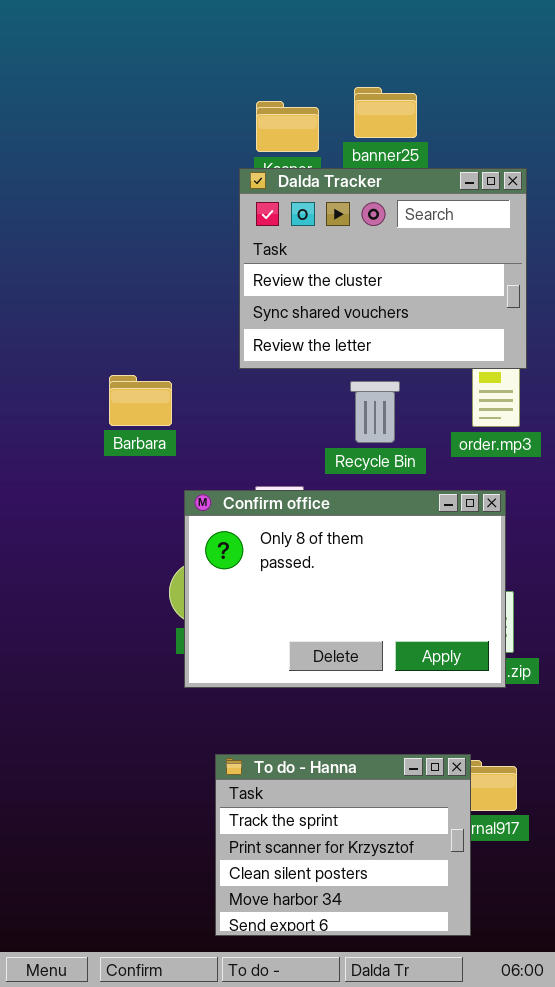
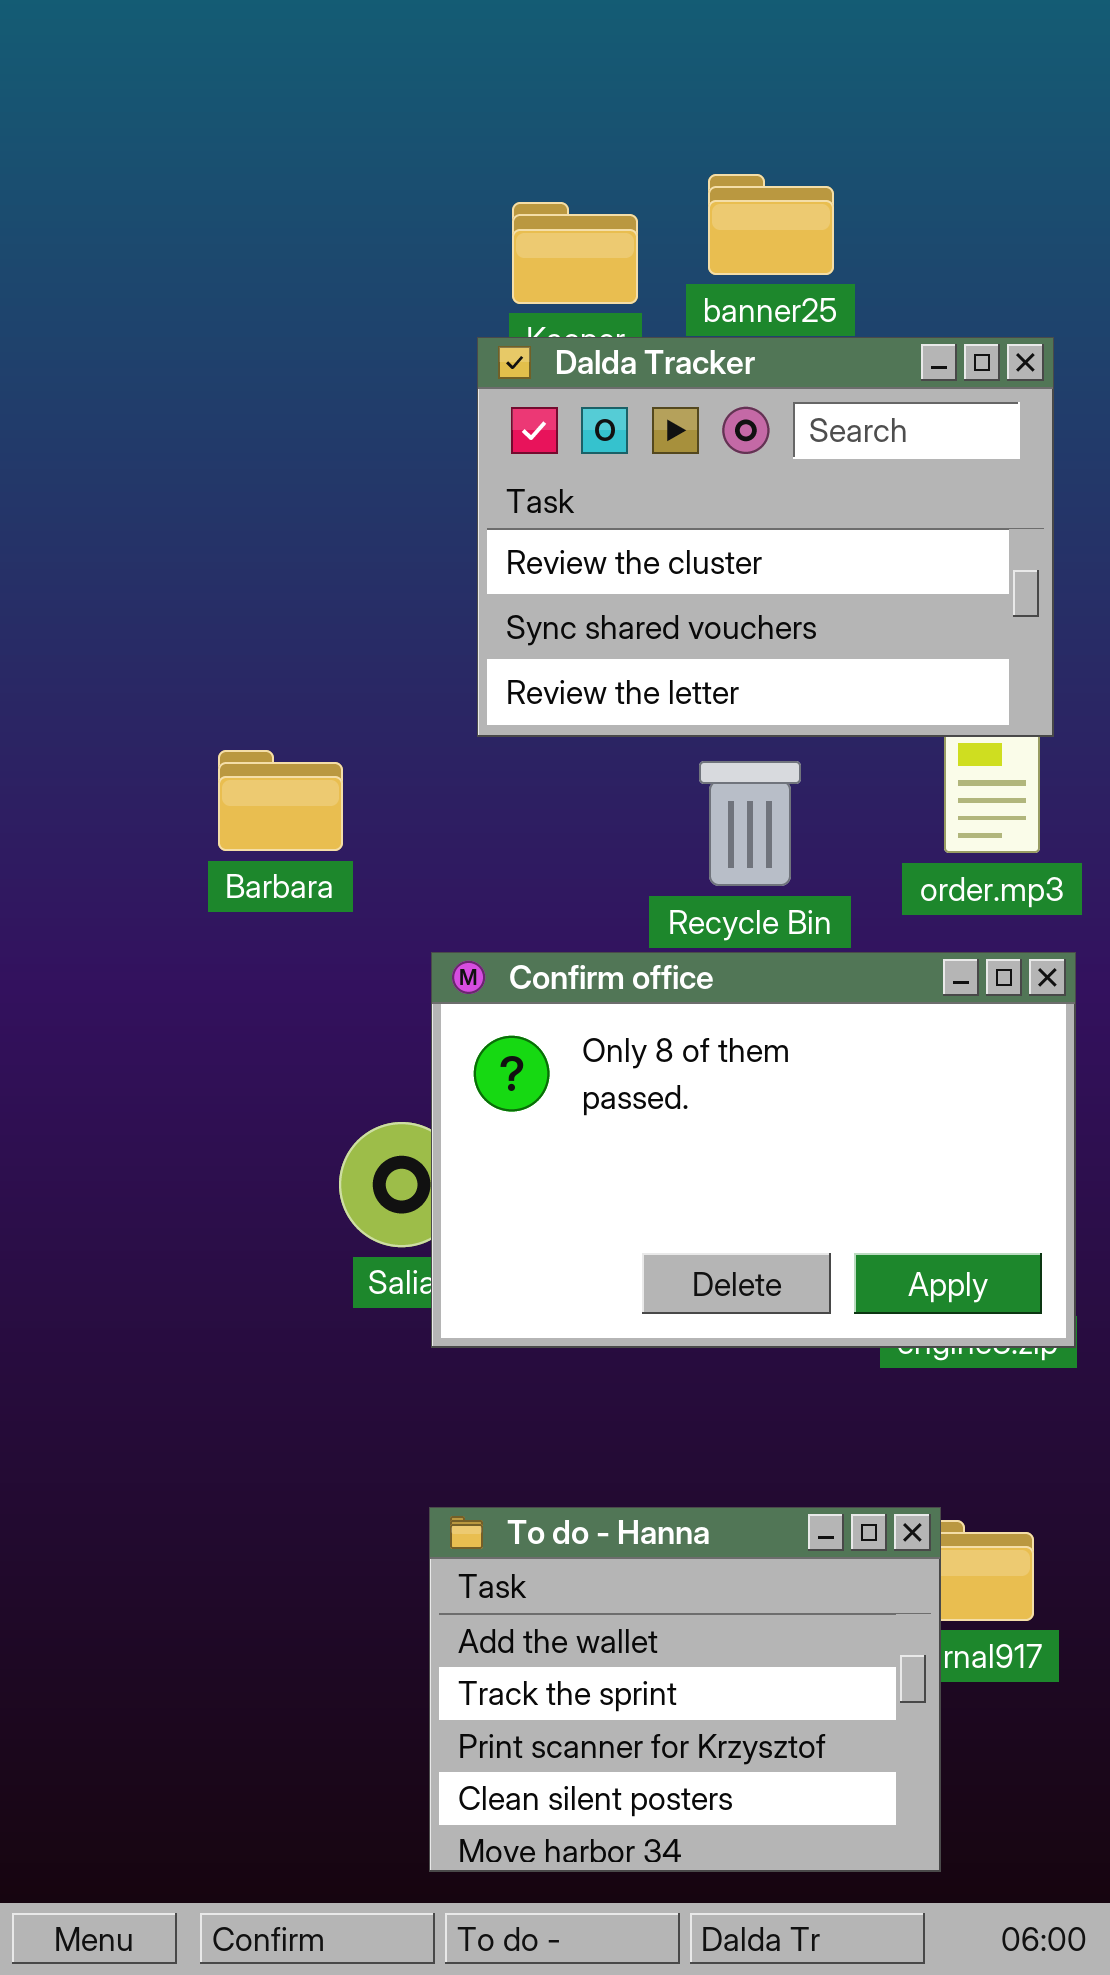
Confirm office: [184,490,506,688] -> [431,952,1076,1348], moved
To do - Hanna: [215,754,471,936] -> [429,1507,941,1872], scrolled up 1 row

